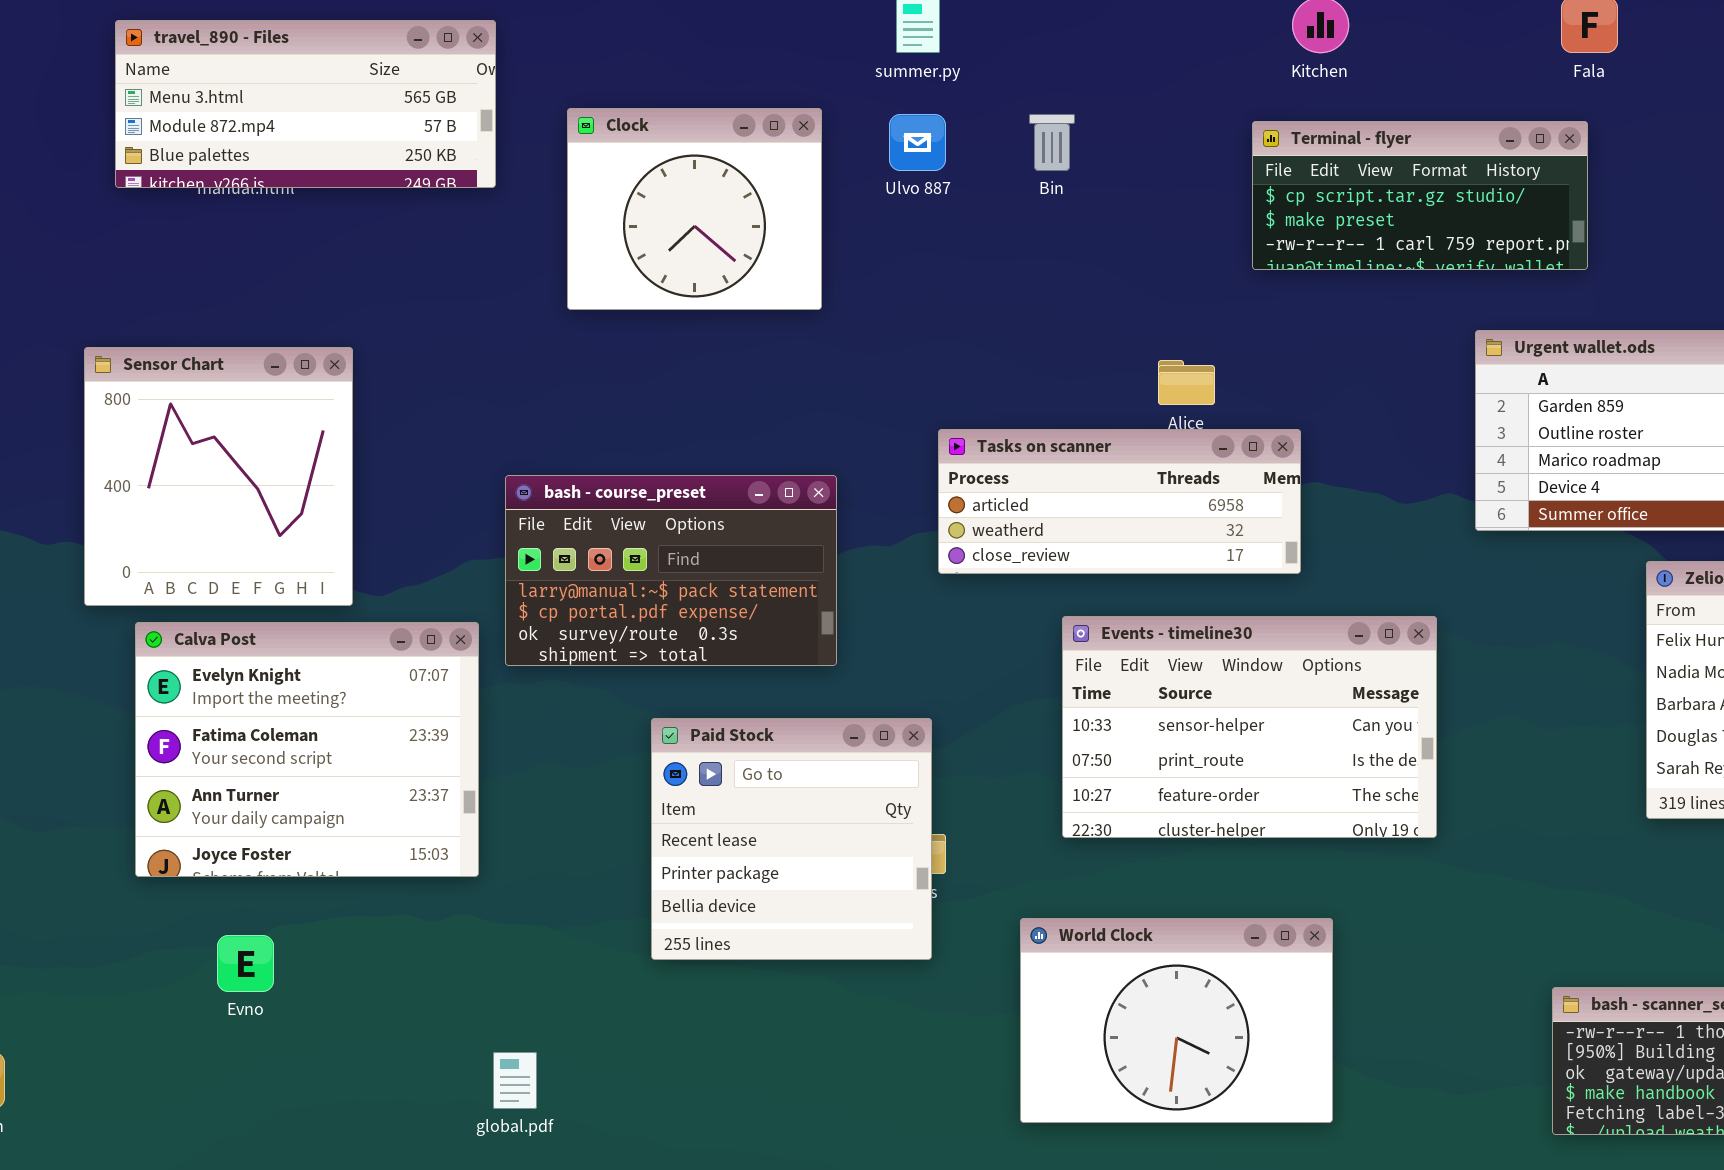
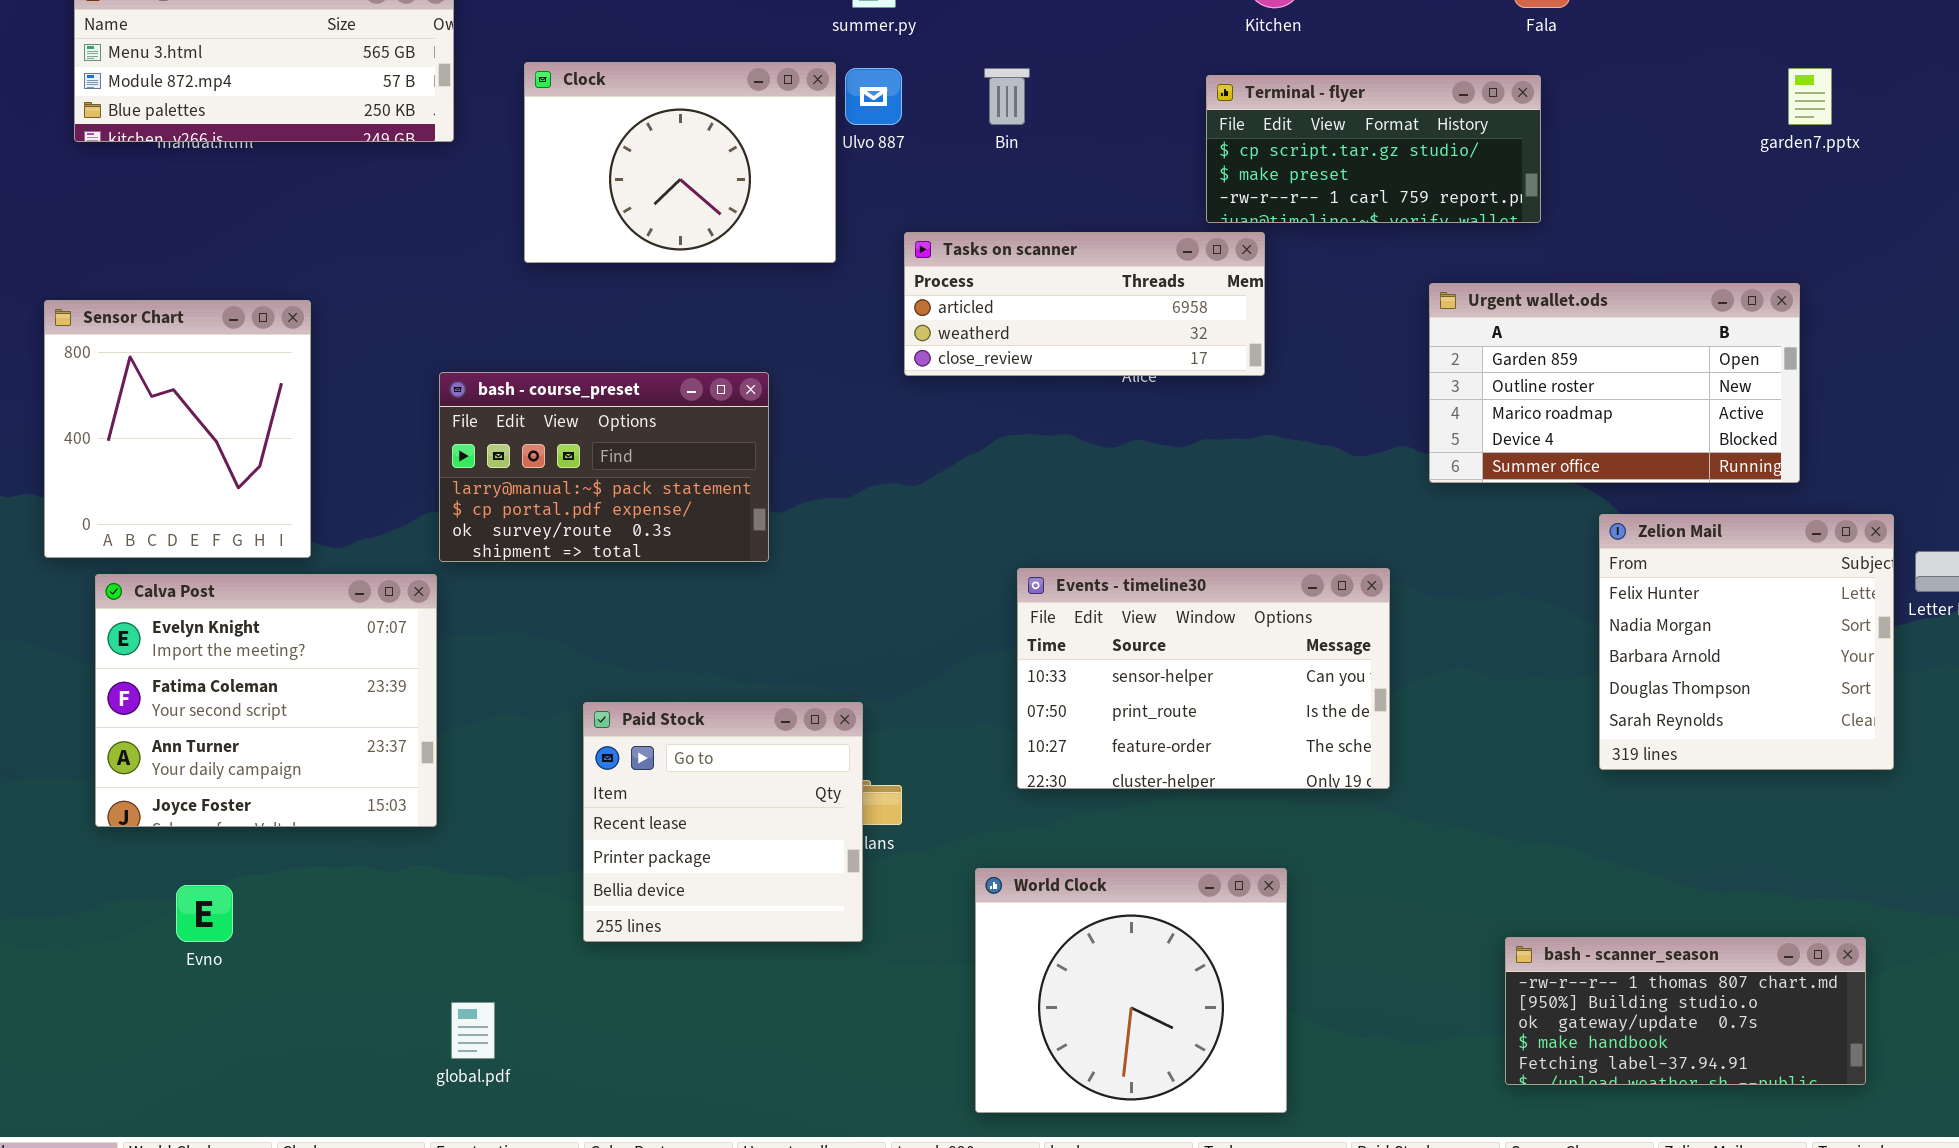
Clock: [567,108,822,310] -> [524,62,836,263], resized
Tasks on scanner: [938,429,1301,574] -> [904,232,1265,376], moved
bash - course_preset: [505,475,837,666] -> [439,372,769,562], moved
Paid Stock: [651,718,932,960] -> [583,702,863,942], moved
World Clock: [1020,918,1333,1123] -> [975,868,1287,1113], resized

